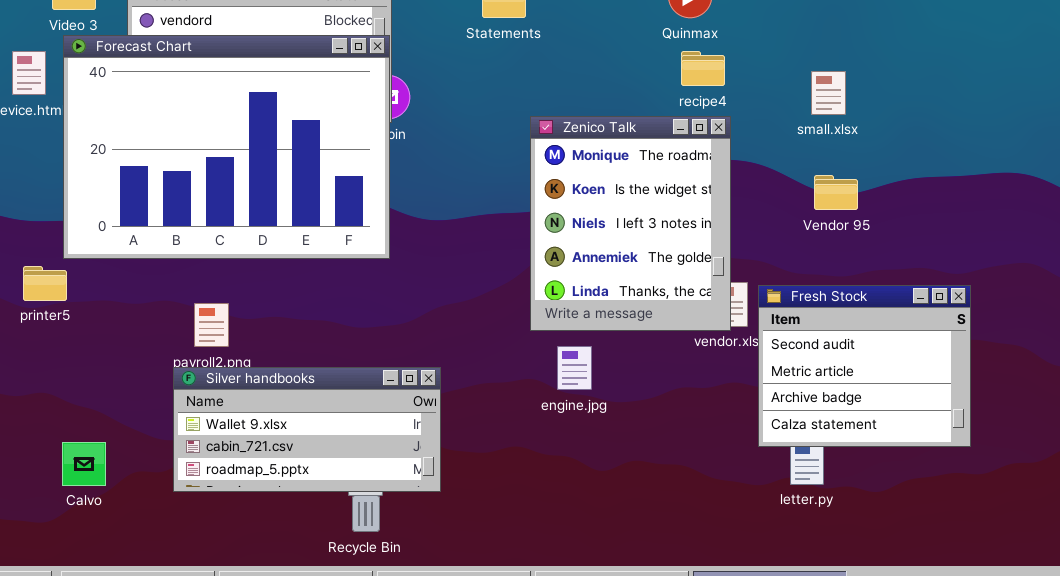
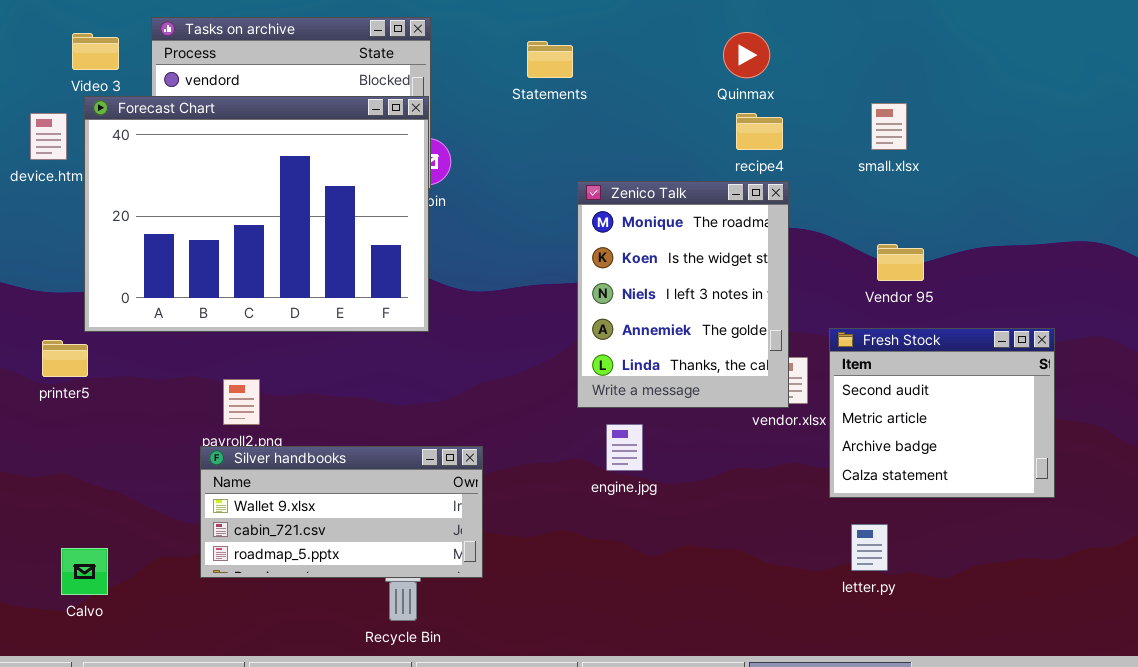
small.xlsx: [811,71,846,115] -> [871,103,907,150], moved
Fresh Stock: [758,285,971,447] -> [829,328,1055,498], moved
Calvo: [62,442,106,486] -> [61,548,108,595], moved

